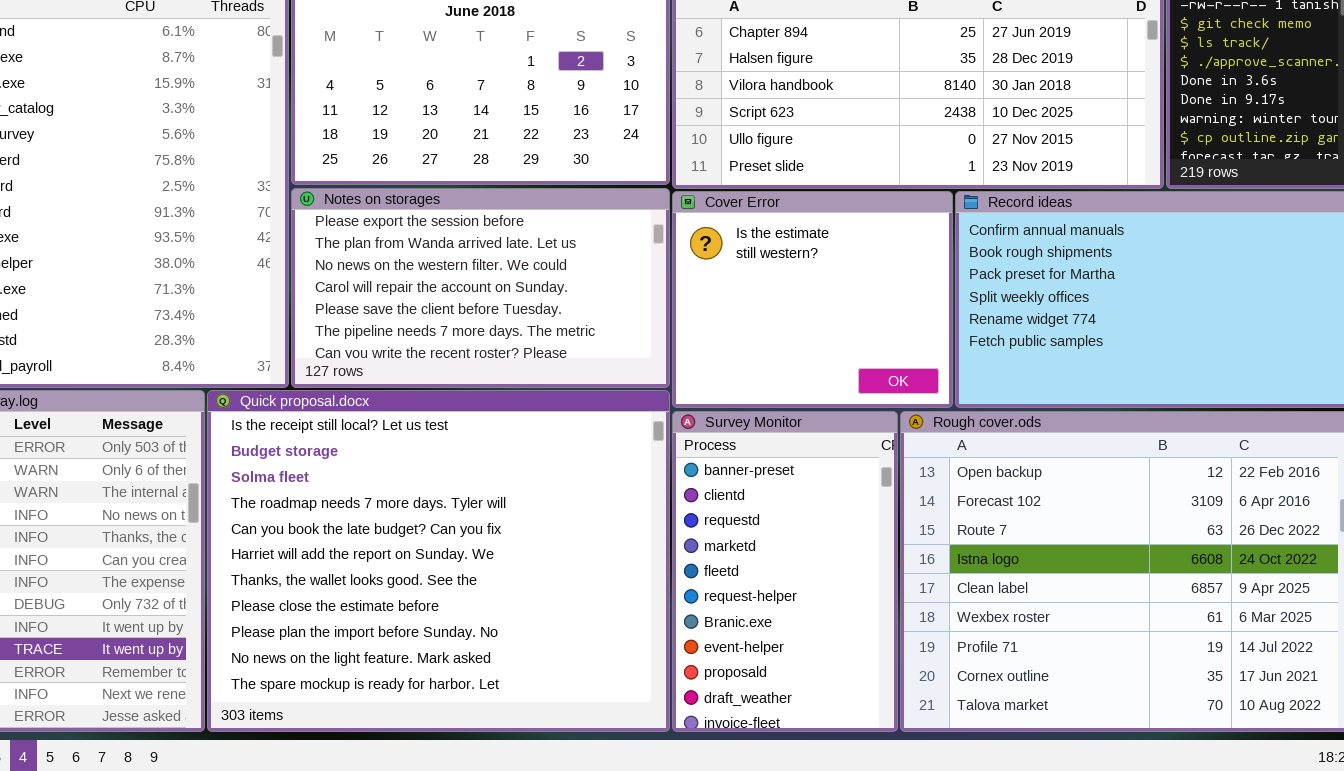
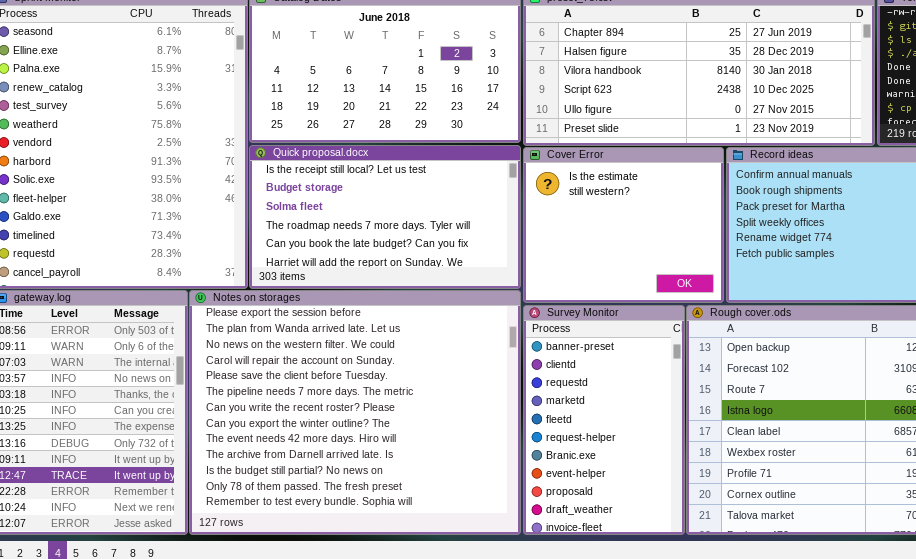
Notes on storages: [291,188,670,388] -> [189,290,521,535], moved, resized
Quick proposal.docx: [207,390,670,732] -> [249,145,521,289], moved, resized

